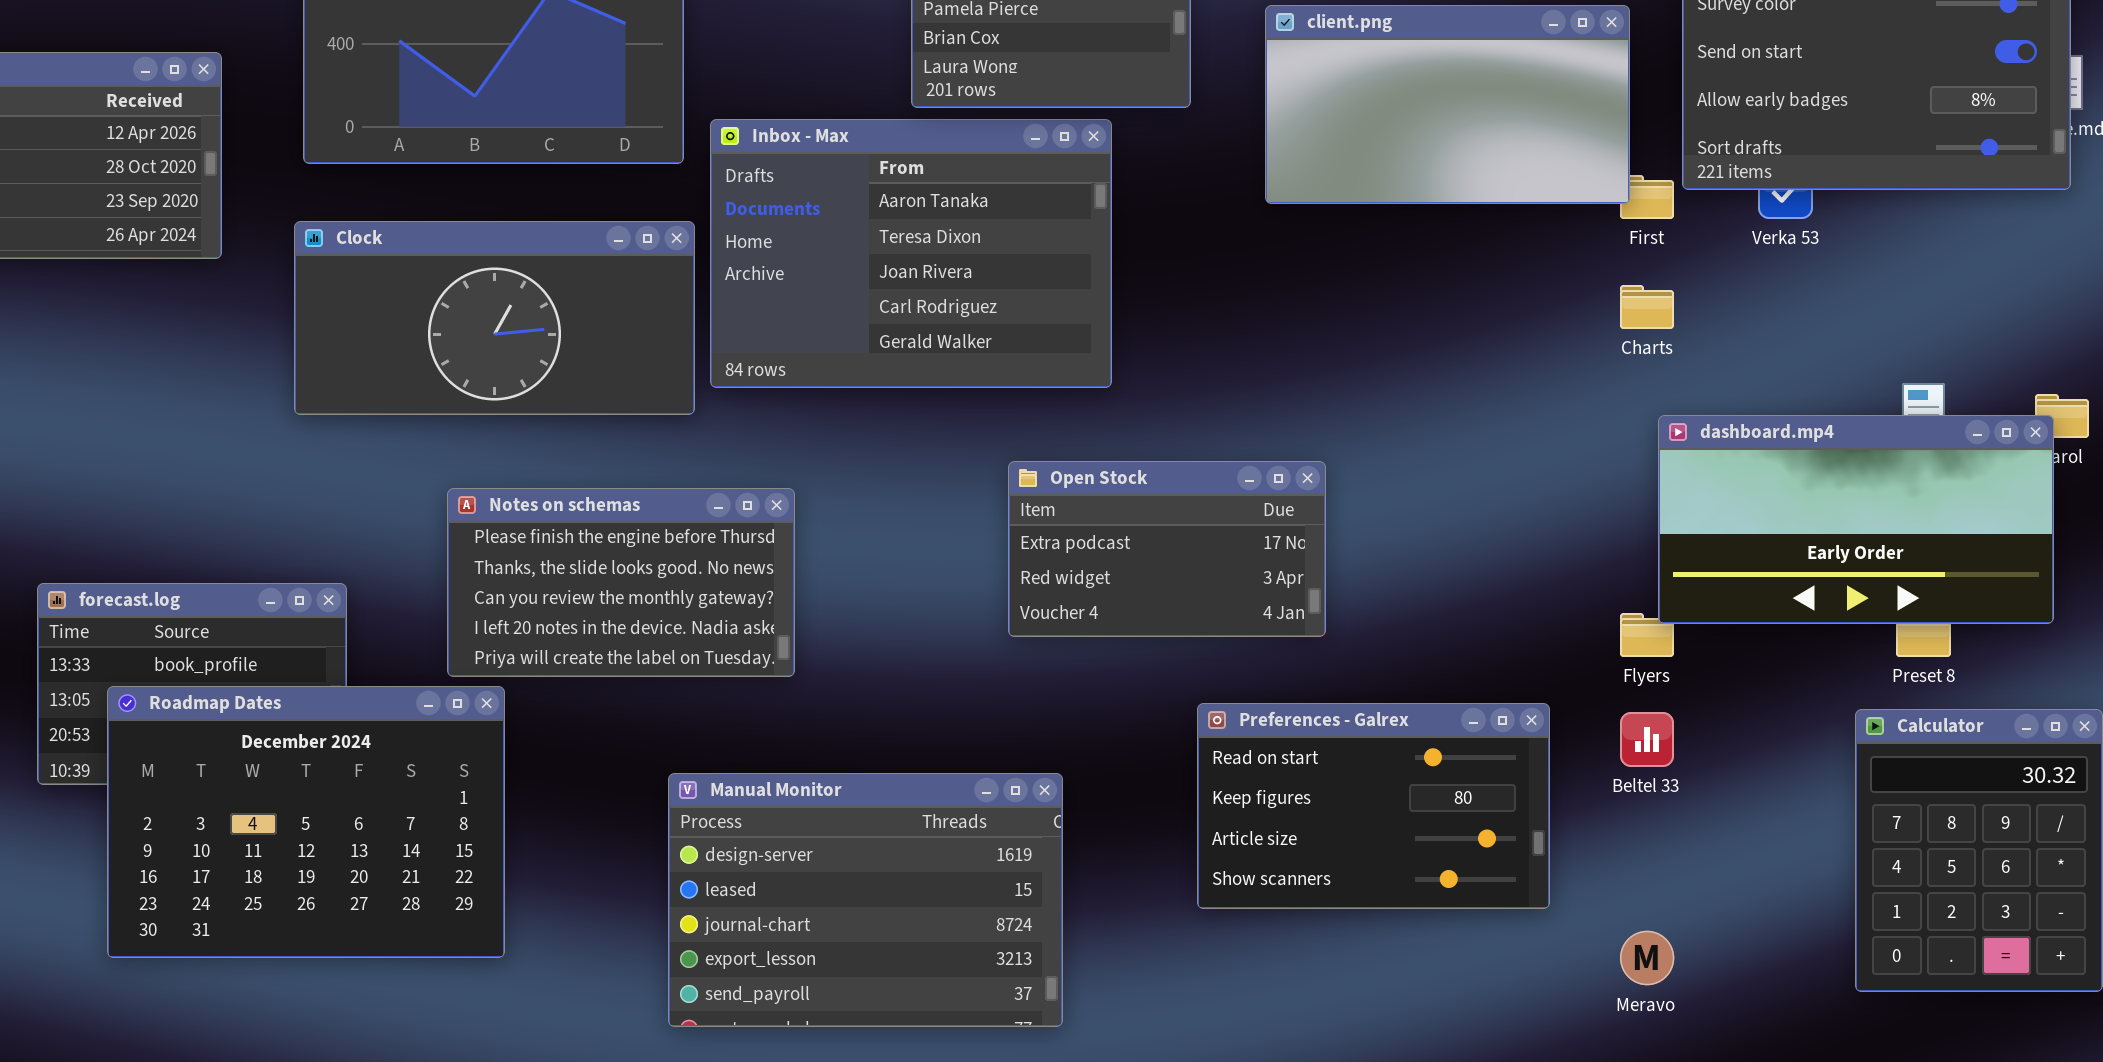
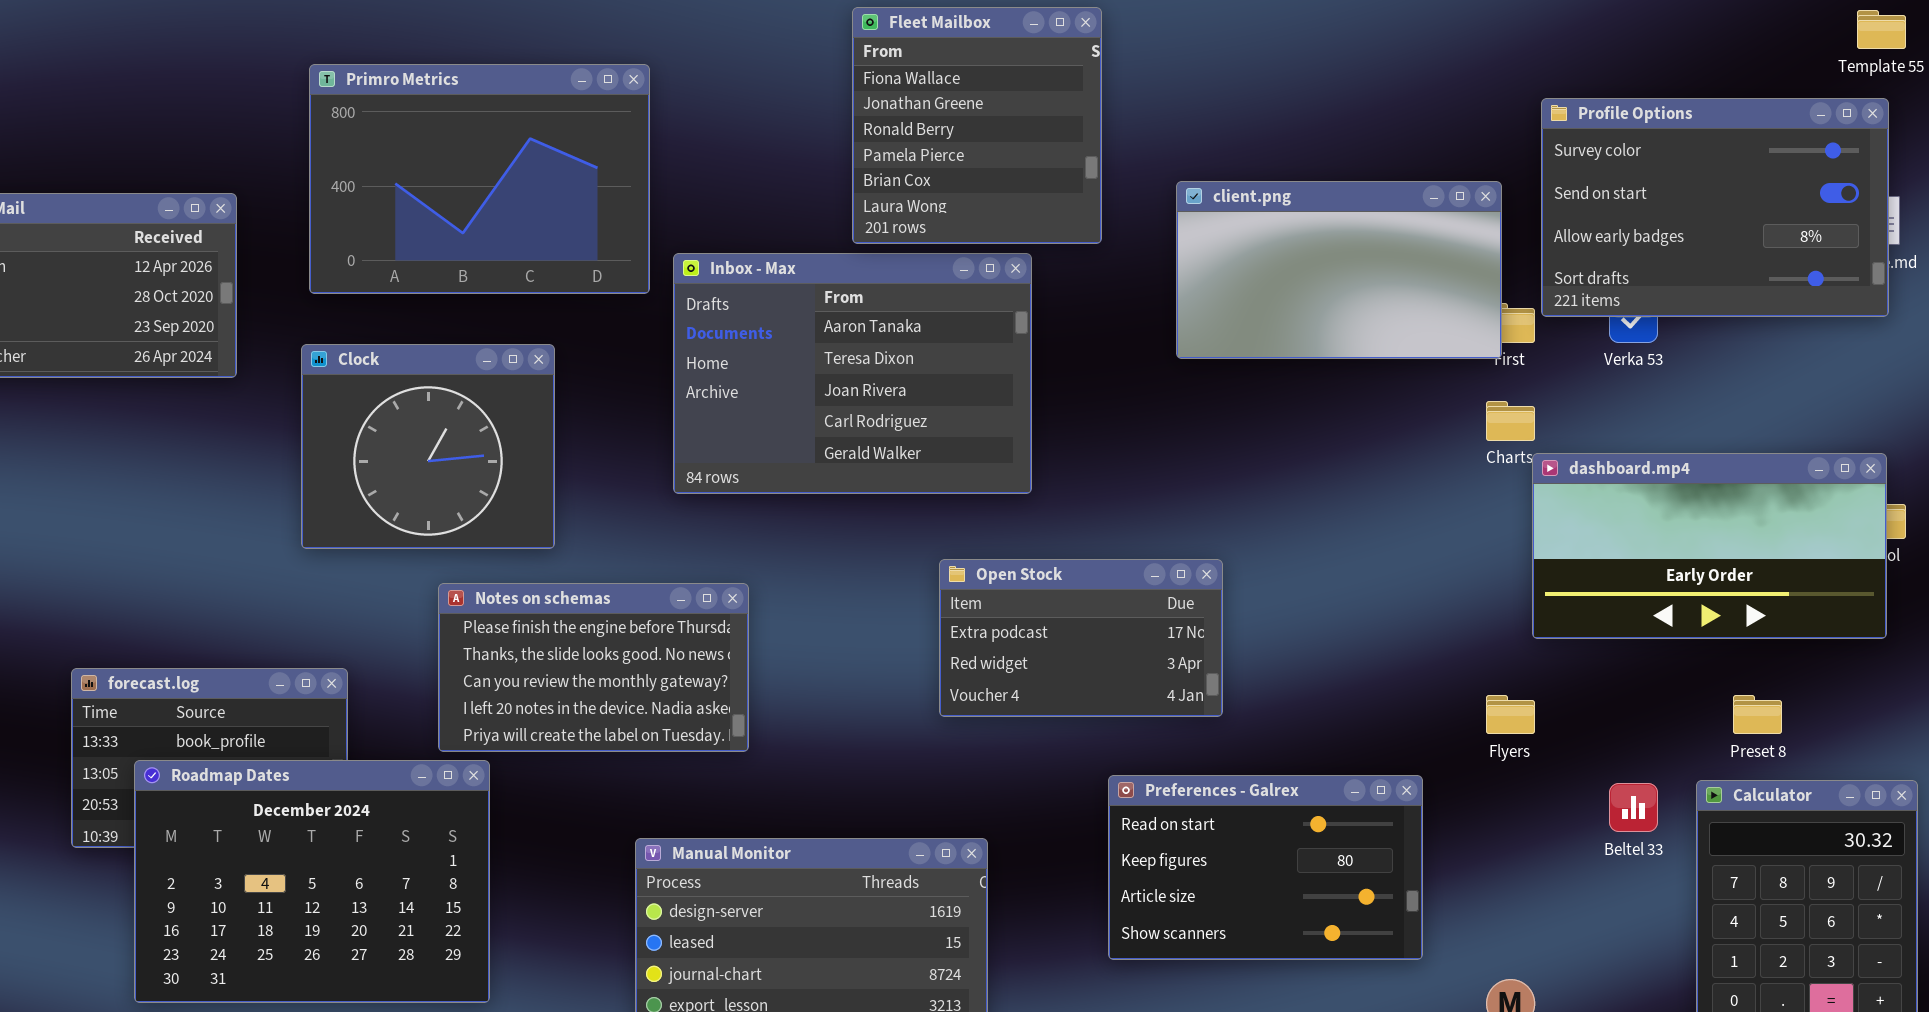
client.png: [1265,5,1630,204] -> [1176,181,1502,359], moved
Clock: [294,221,695,415] -> [301,344,555,549], resized
dashboard.mp4: [1658,415,2054,624] -> [1532,453,1887,639], moved
Beltel 33: [1620,712,1674,767] -> [1609,783,1658,832], moved

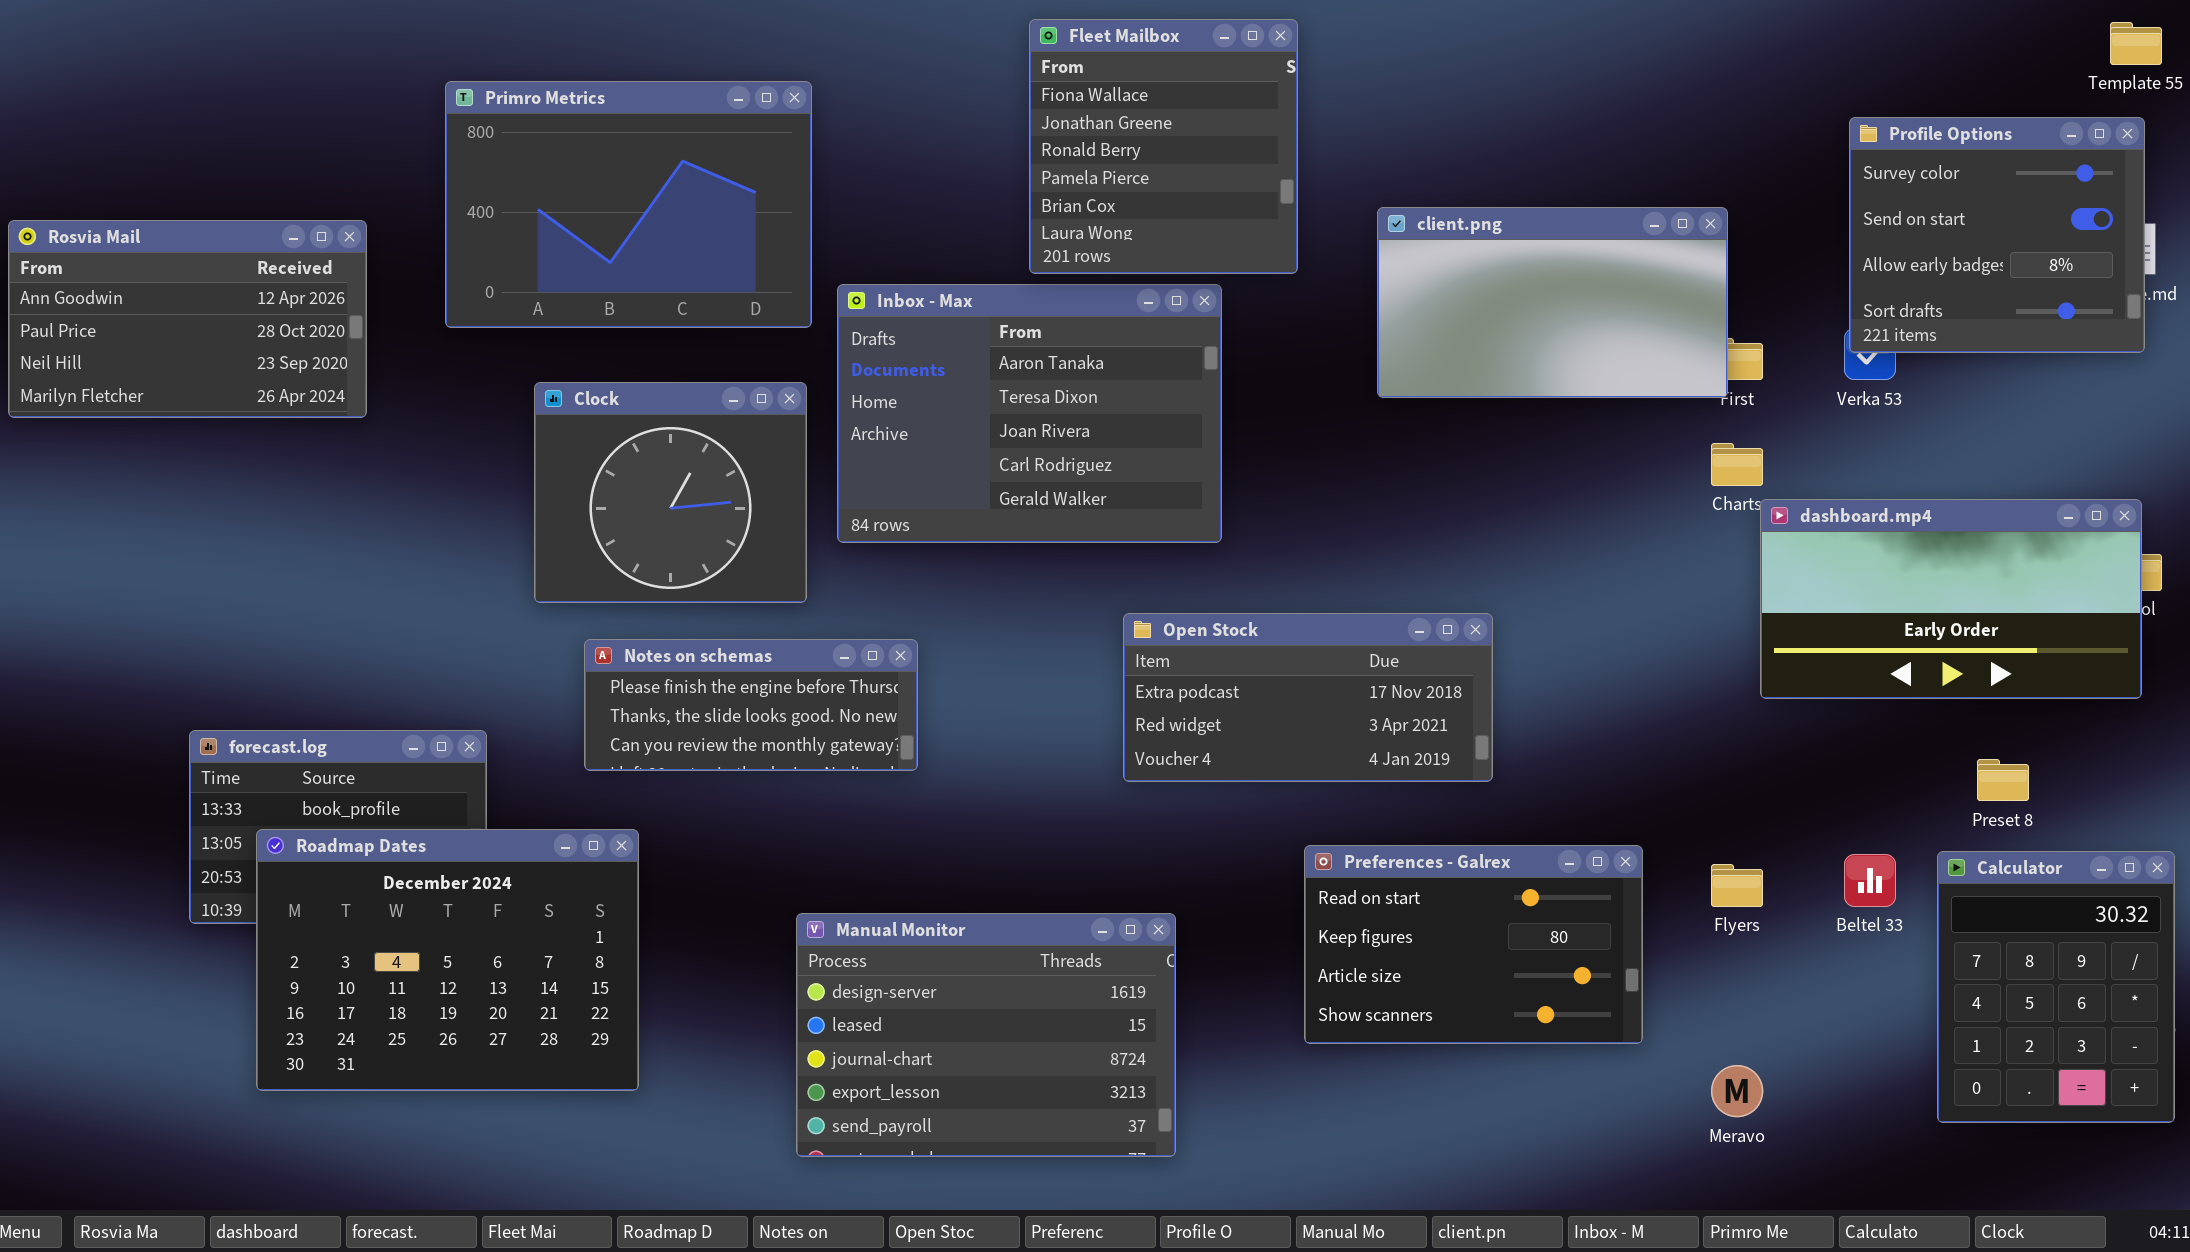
Profile Options: [1541,98,1889,317] -> [1849,117,2145,353], resized
Clock: [301,344,555,549] -> [534,382,807,603], moved
Open Stock: [939,559,1223,717] -> [1123,613,1493,782], resized
Notes on schemas: [438,583,749,752] -> [584,639,918,771], resized
Flyers: [1486,695,1535,734] -> [1711,864,1763,907], moved

